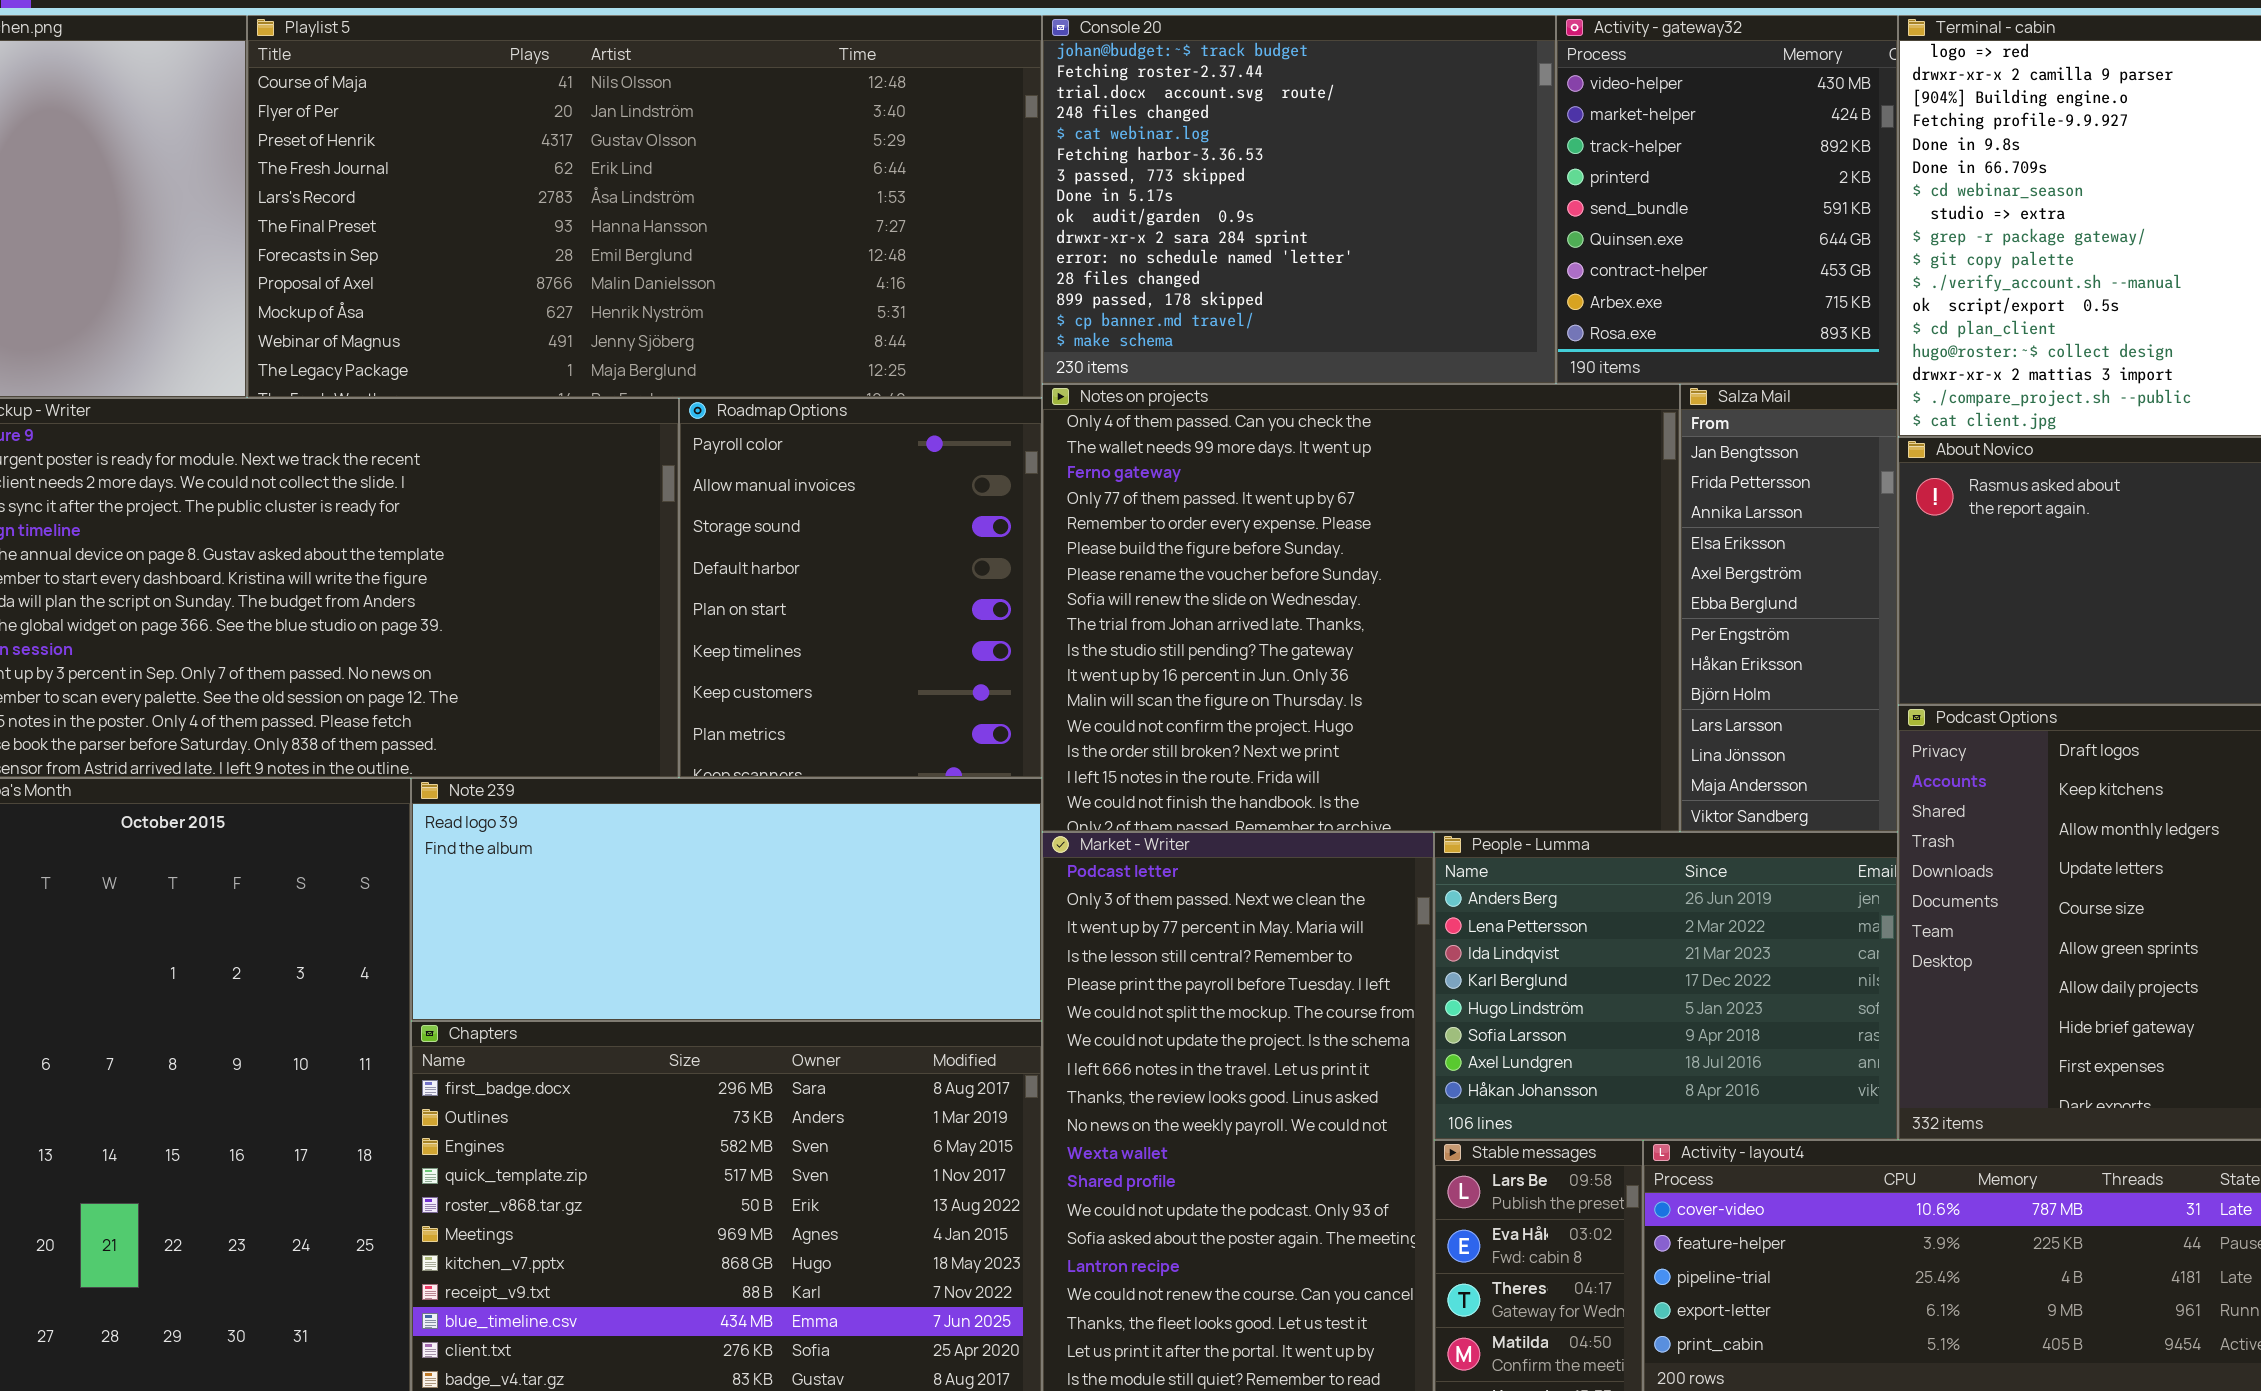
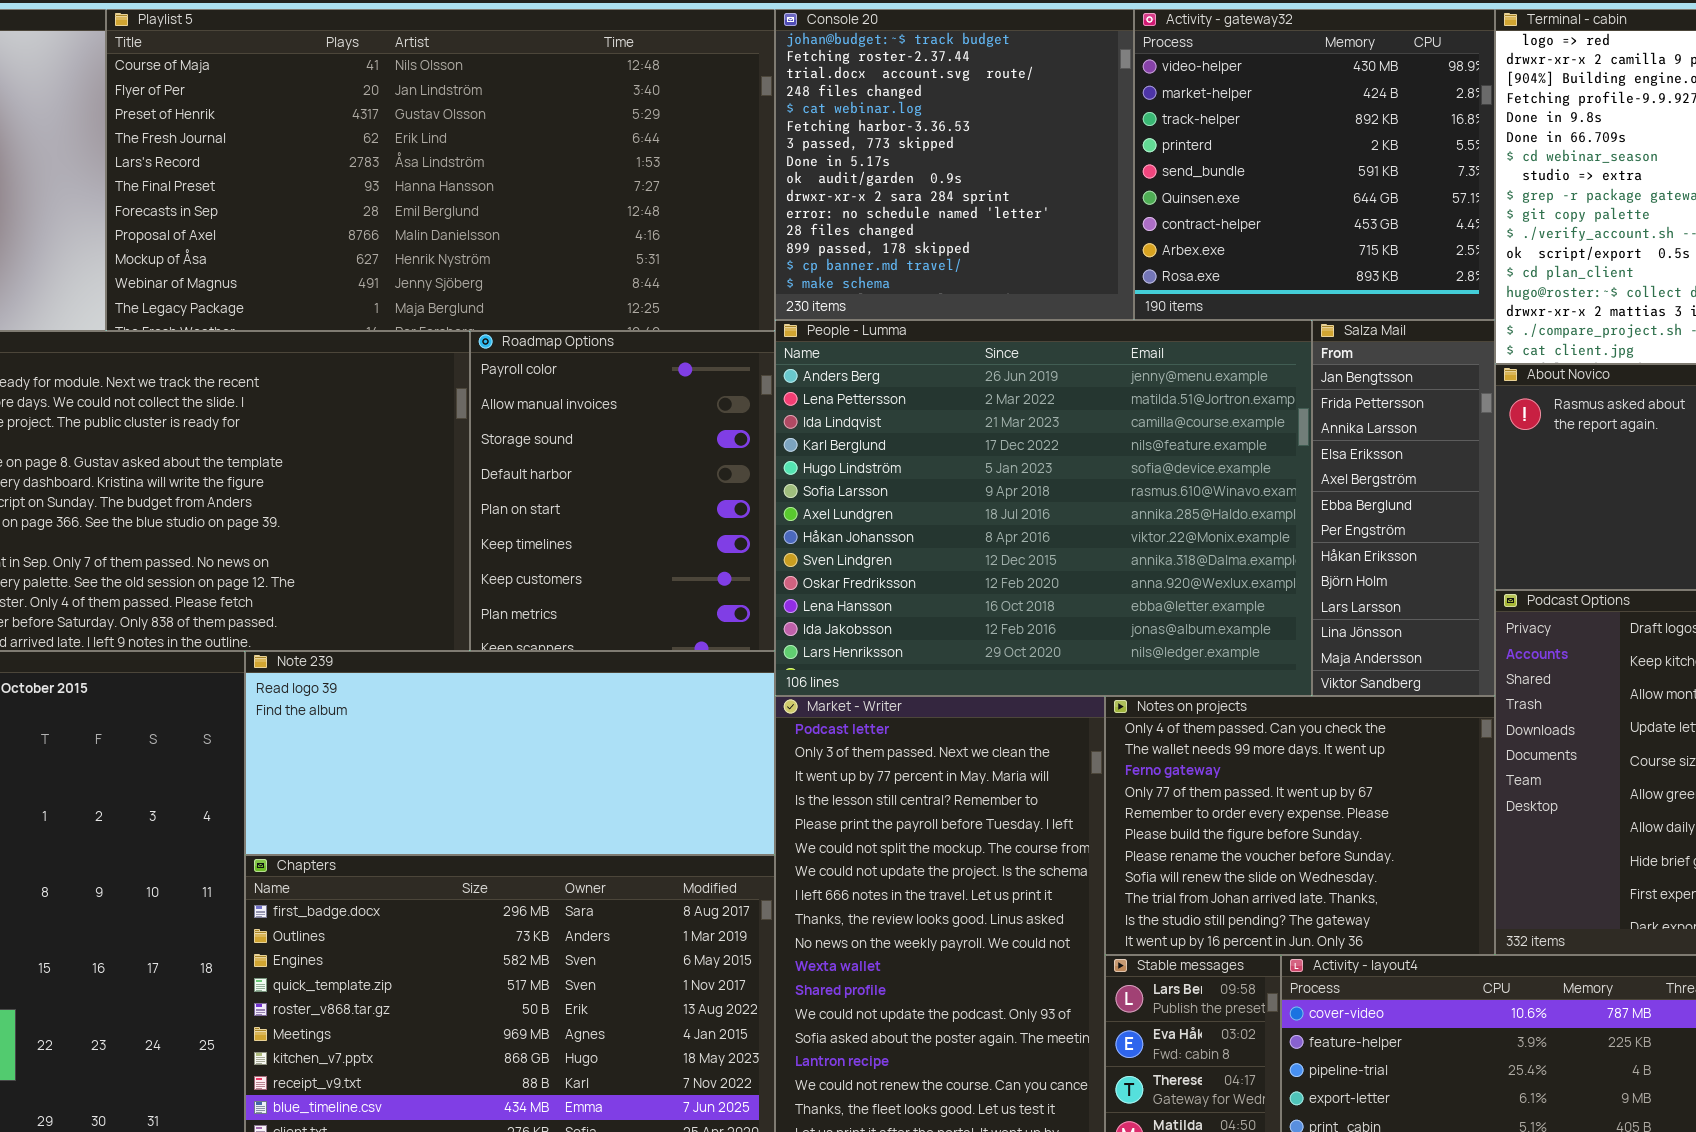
Console 20: [1042,15,1556,384] -> [775,9,1134,320], resized
Activity - gateway32: [1556,15,1898,384] -> [1134,9,1495,320], resized
Notes on projects: [1042,384,1680,832] -> [1105,696,1495,955], moved, resized
People - Lumma: [1434,832,1898,1140] -> [775,320,1312,696], moved, resized

